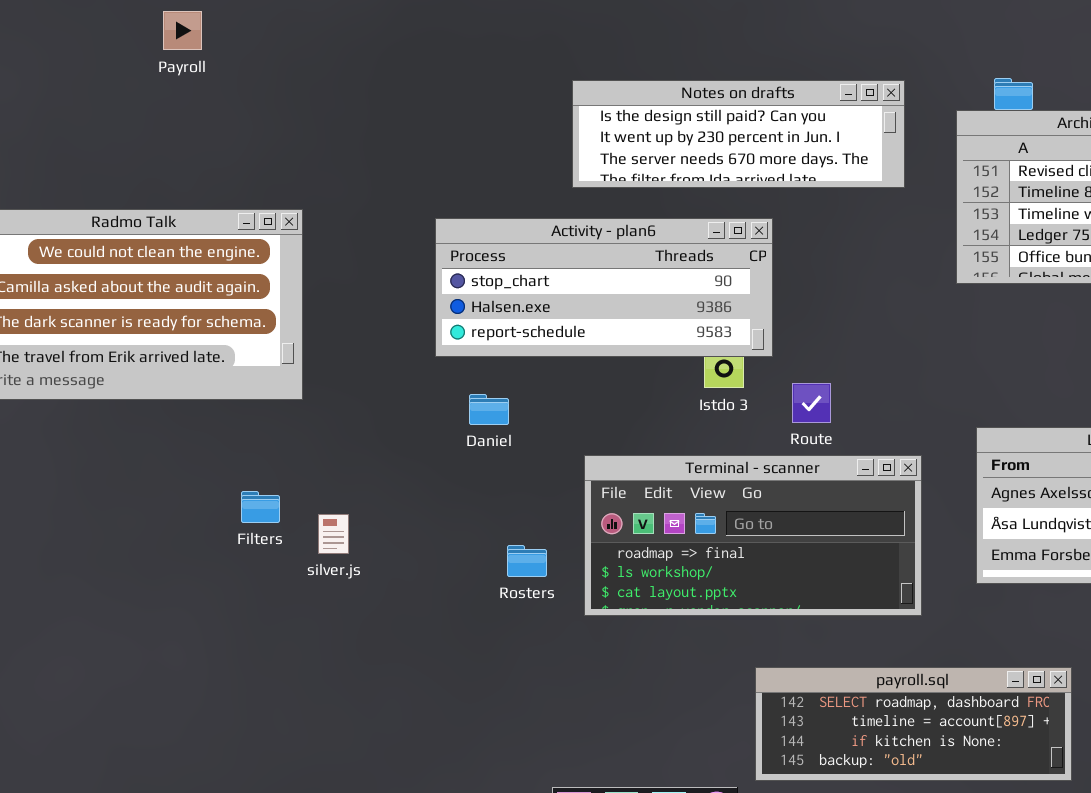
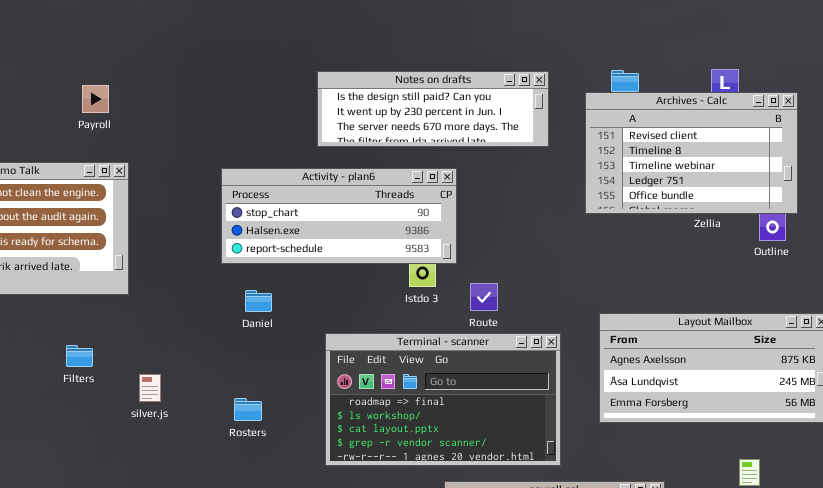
Payroll: [163,11,202,50] -> [82,85,109,113], moved
Terminal - scanner: [584,455,922,616] -> [325,333,561,466], resized
Filters: [241,491,280,523] -> [66,345,93,367], moved
Rosters: [507,545,547,577] -> [234,398,262,421], moved

